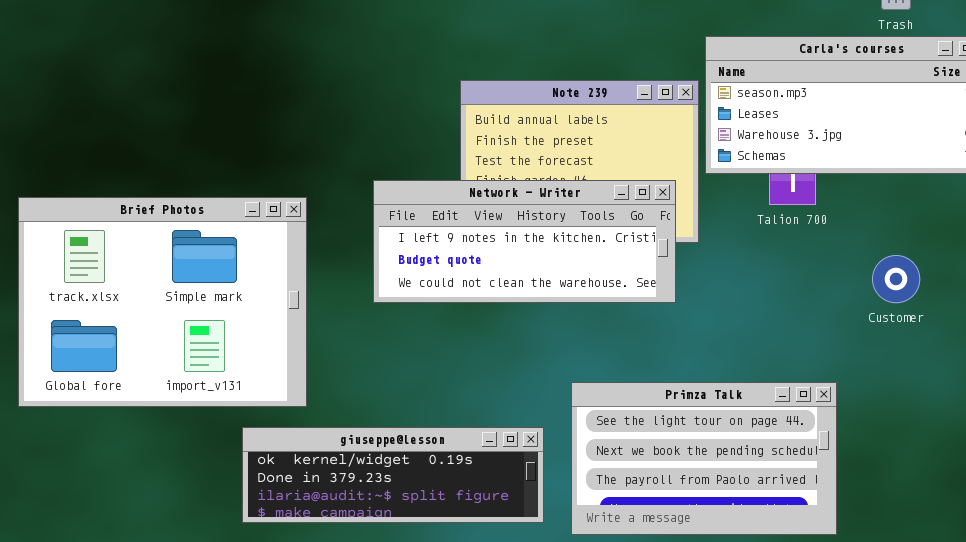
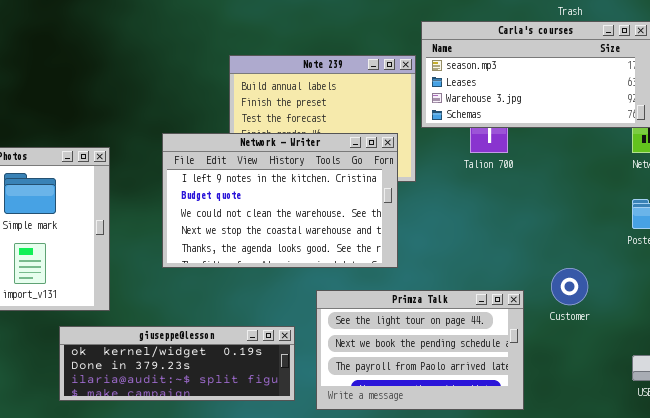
Network - Writer: [373,180,676,303] -> [162,133,398,268], resized
Customer: [872,255,920,303] -> [551,268,588,305], moved

